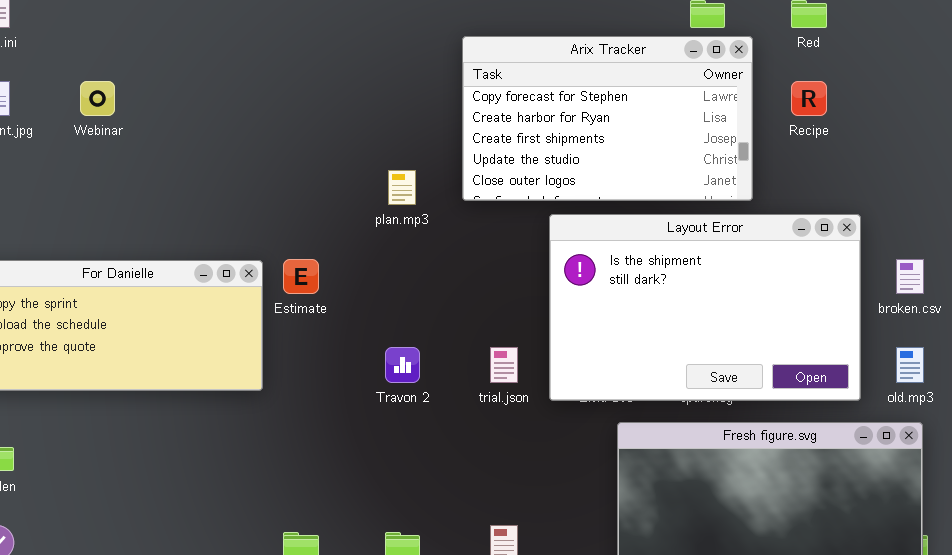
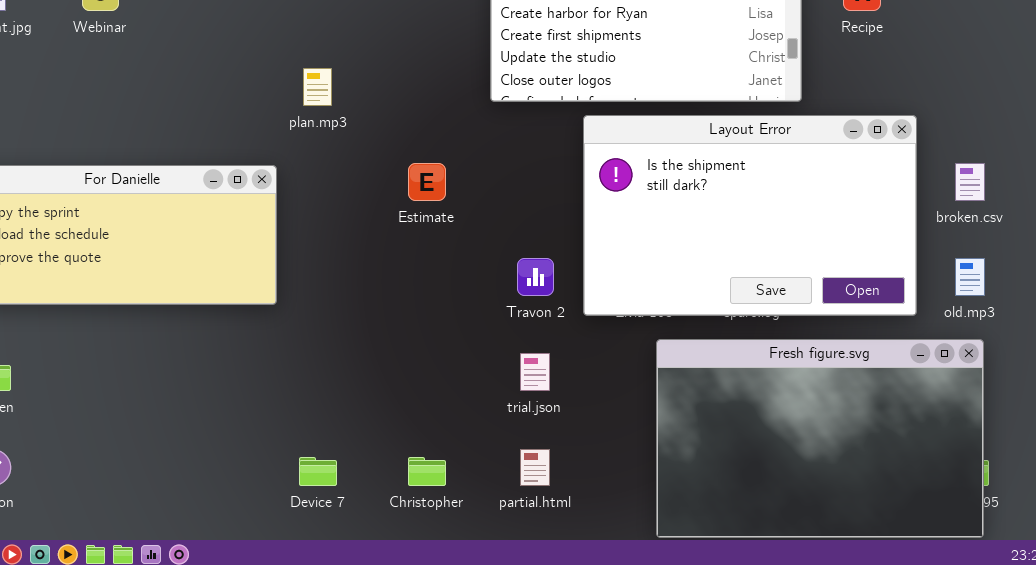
plan.mp3: [388,170,416,205] -> [303,68,332,106], moved
Estimate: [283,259,319,294] -> [408,163,446,201], moved
Travon 2: [385,347,420,383] -> [517,258,554,296], moved
trial.json: [490,347,518,383] -> [520,353,550,391], moved

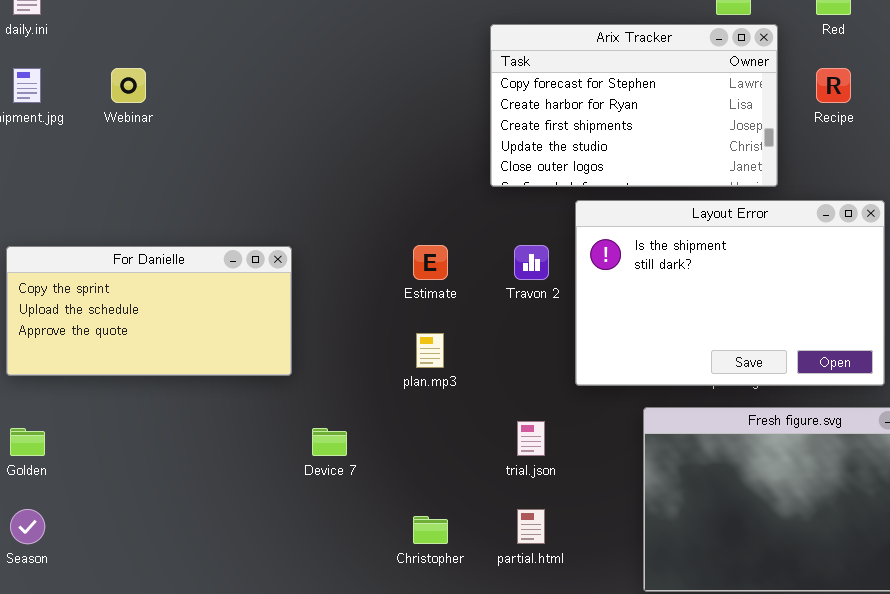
plan.mp3: [303,68,332,106] -> [416,333,444,368], moved
Travon 2: [517,258,554,296] -> [514,245,549,280], moved
Device 7: [299,457,337,486] -> [312,428,347,456], moved

